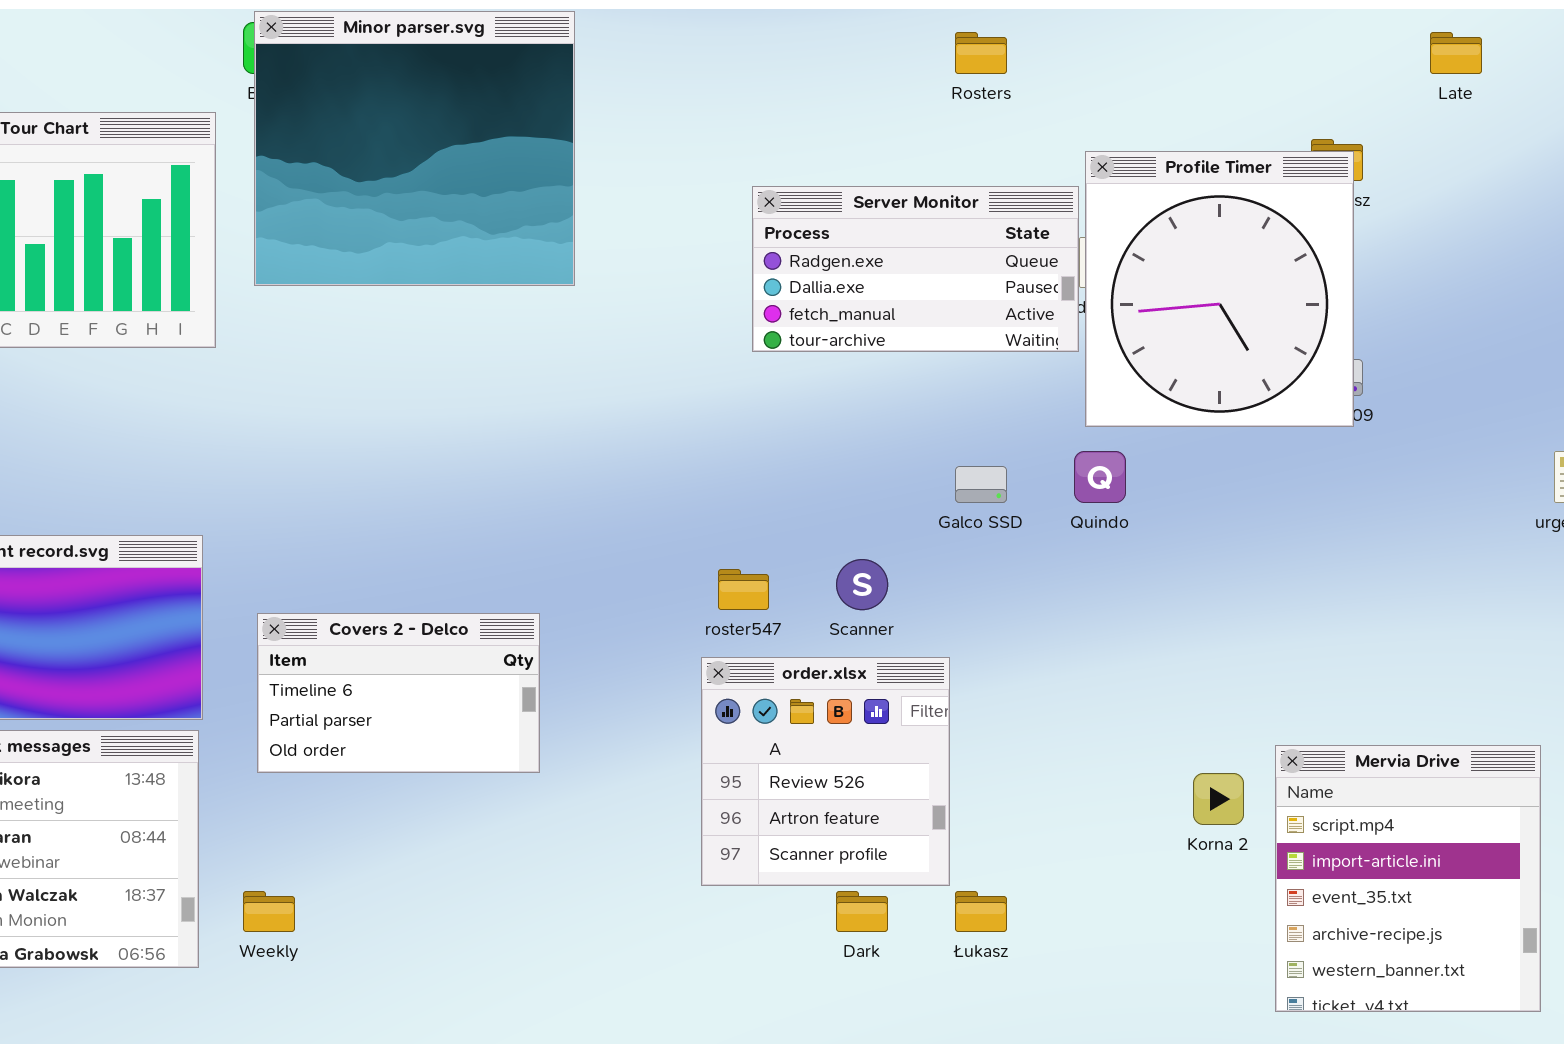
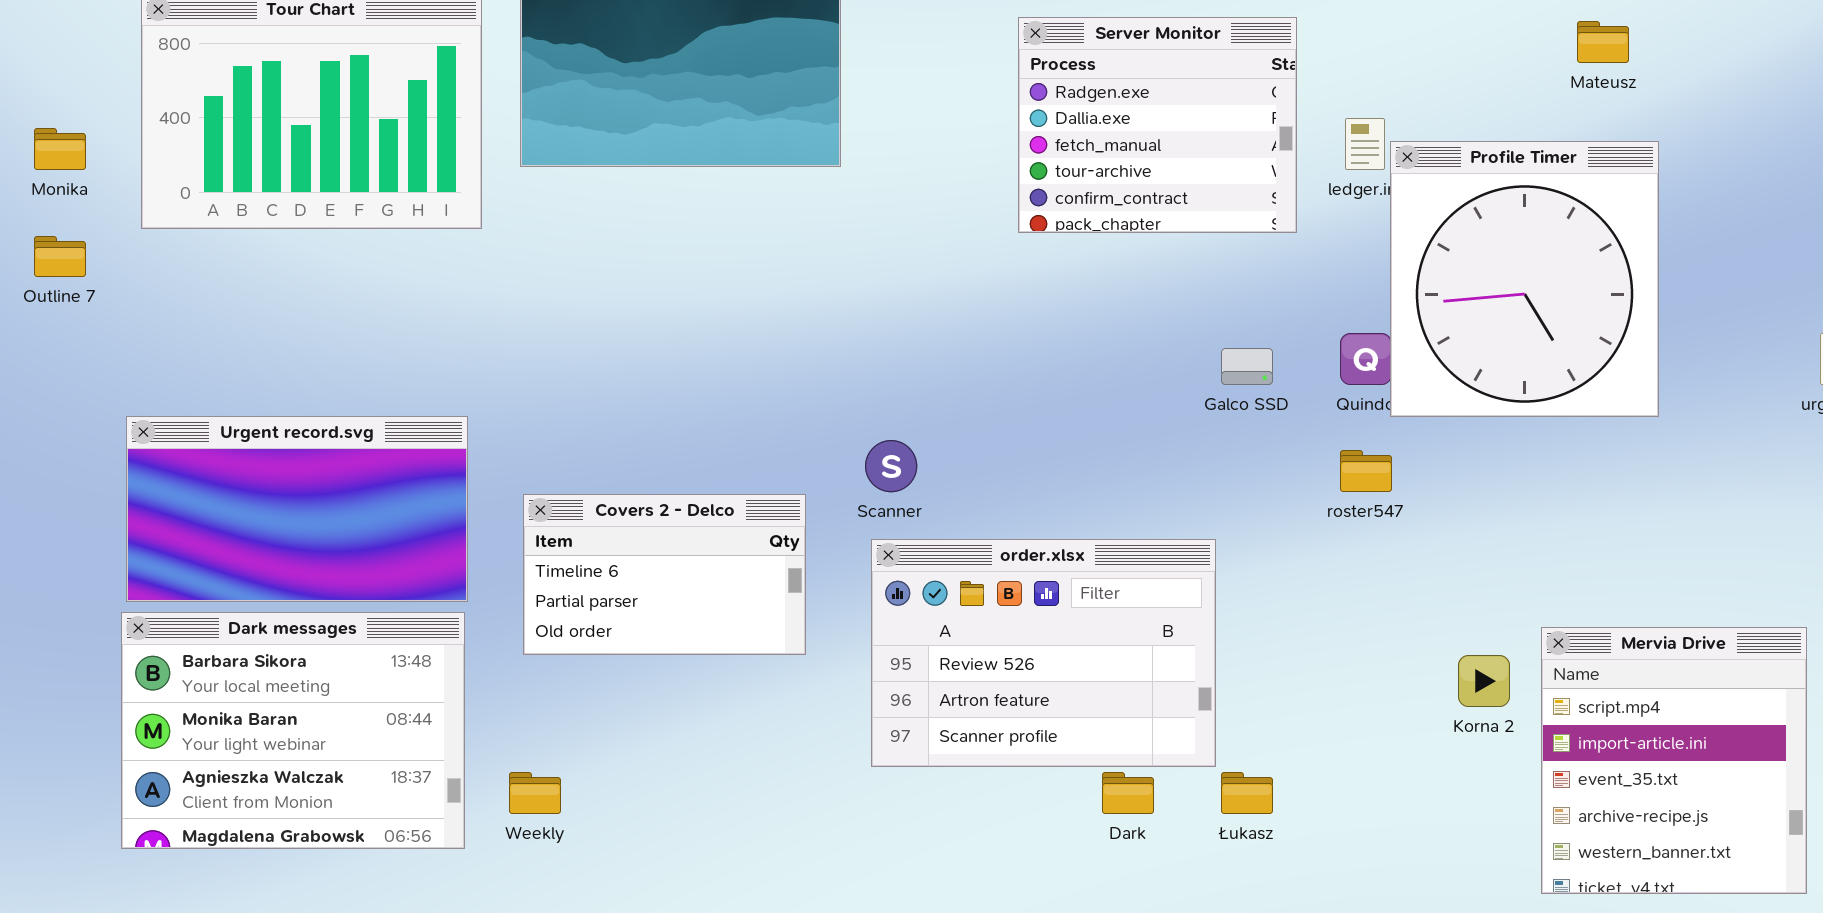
Profile Timer: [1085,151,1354,427] -> [1390,141,1659,417], moved
Server Monitor: [752,186,1079,352] -> [1018,17,1297,233], resized
Scanner: [836,559,888,610] -> [865,440,917,492], moved
roster547: [718,569,769,610] -> [1340,450,1392,492], moved
order.xlsx: [701,657,950,886] -> [871,539,1216,767], resized

